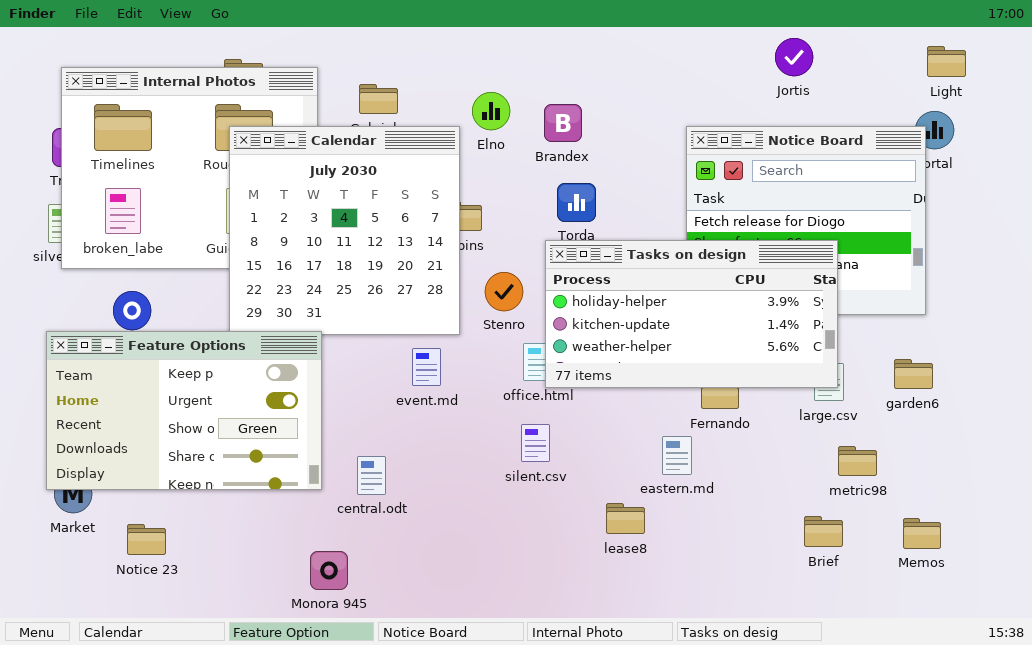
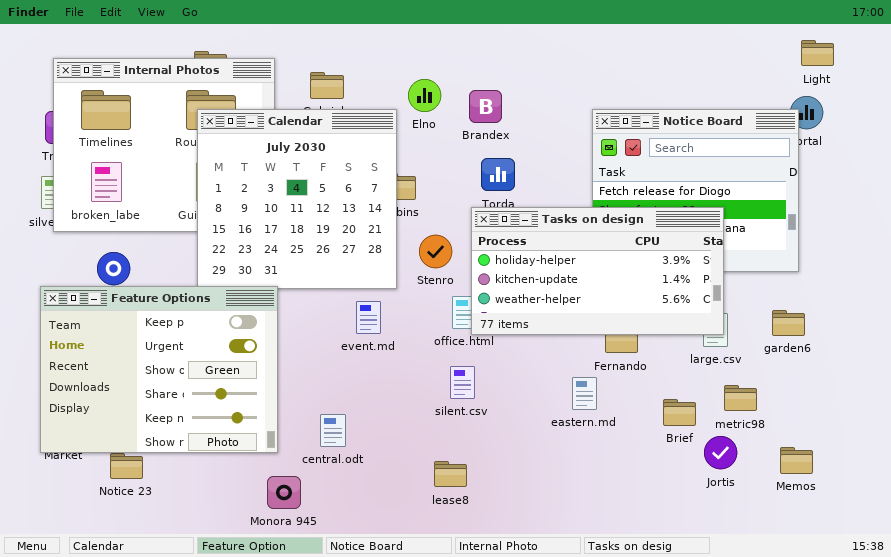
Jortis: [775,38,813,76] -> [704,436,737,469], moved
Feature Options: [46,331,322,490] -> [40,286,278,453], resized
central.odt: [357,456,386,495] -> [320,414,346,447], moved
lease8: [606,503,645,534] -> [434,461,467,487], moved
Brief: [804,516,843,547] -> [663,399,696,426], moved

